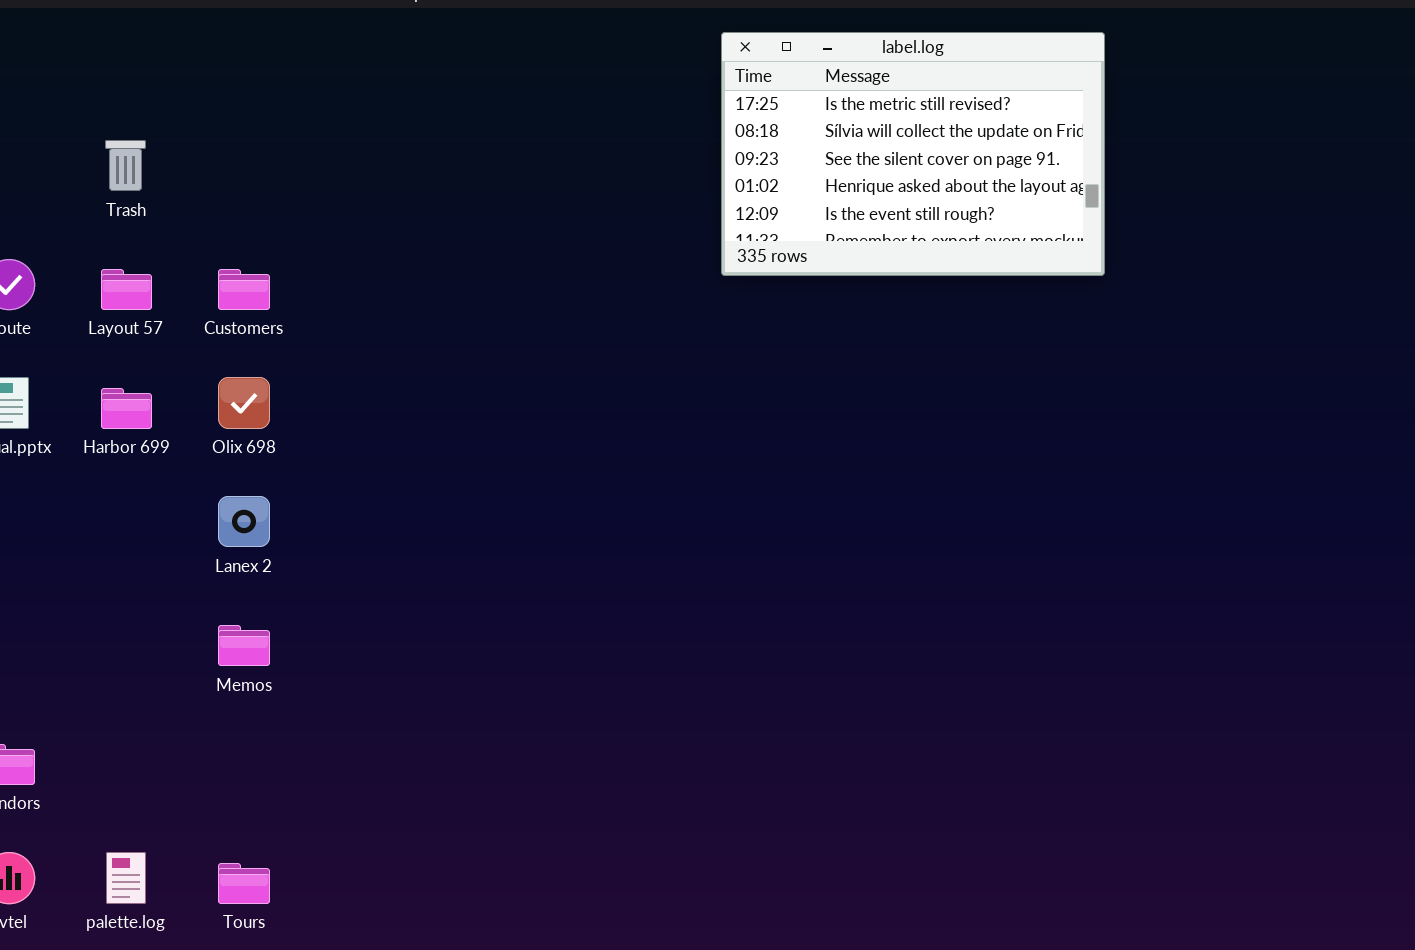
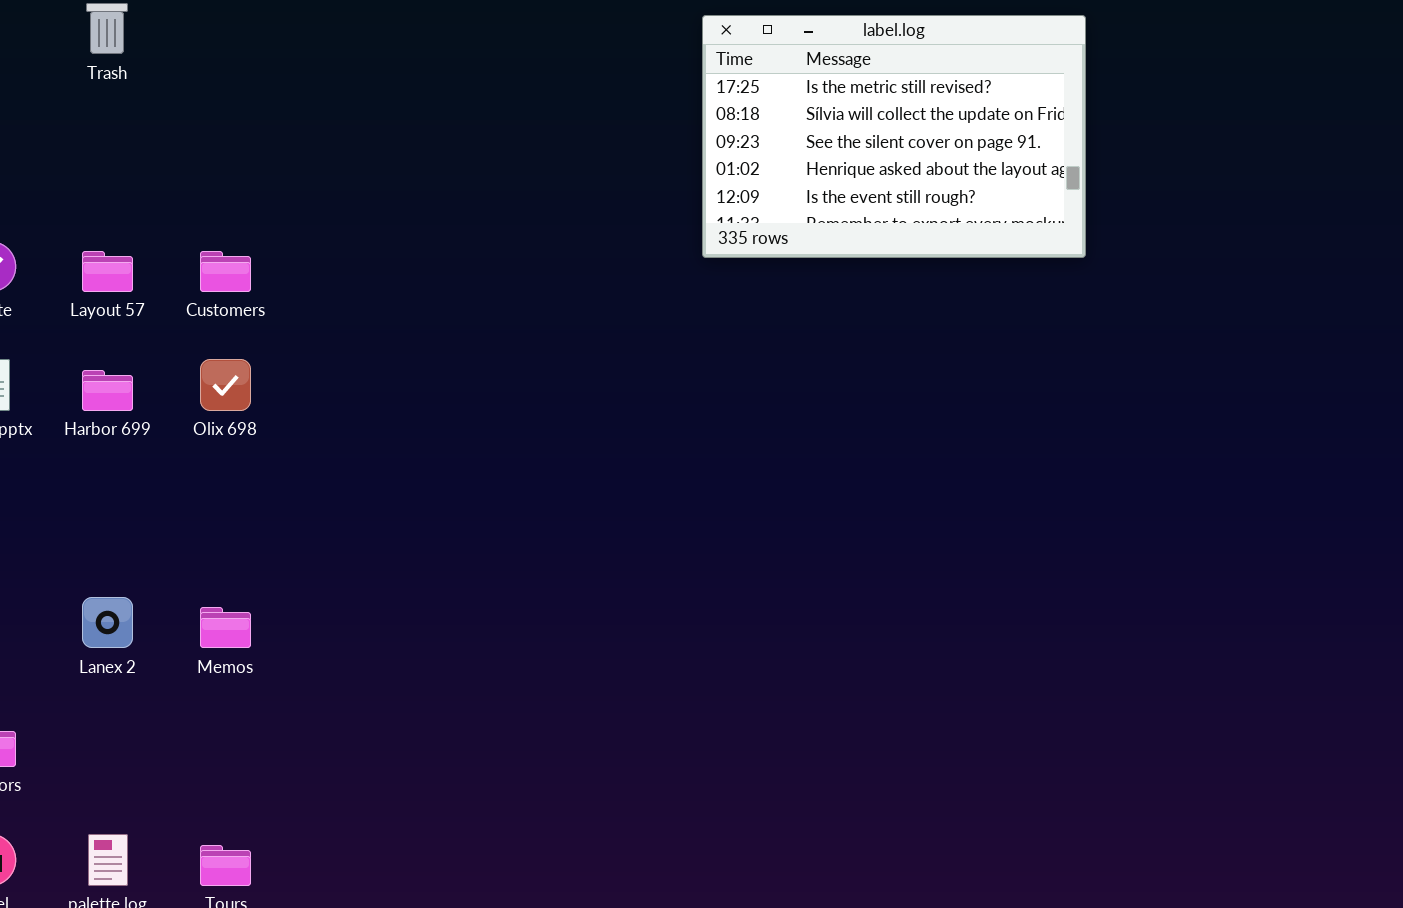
Trash: [105,140,146,191] -> [86,3,128,54], moved
Lanex 2: [218,496,270,547] -> [82,597,133,648], moved

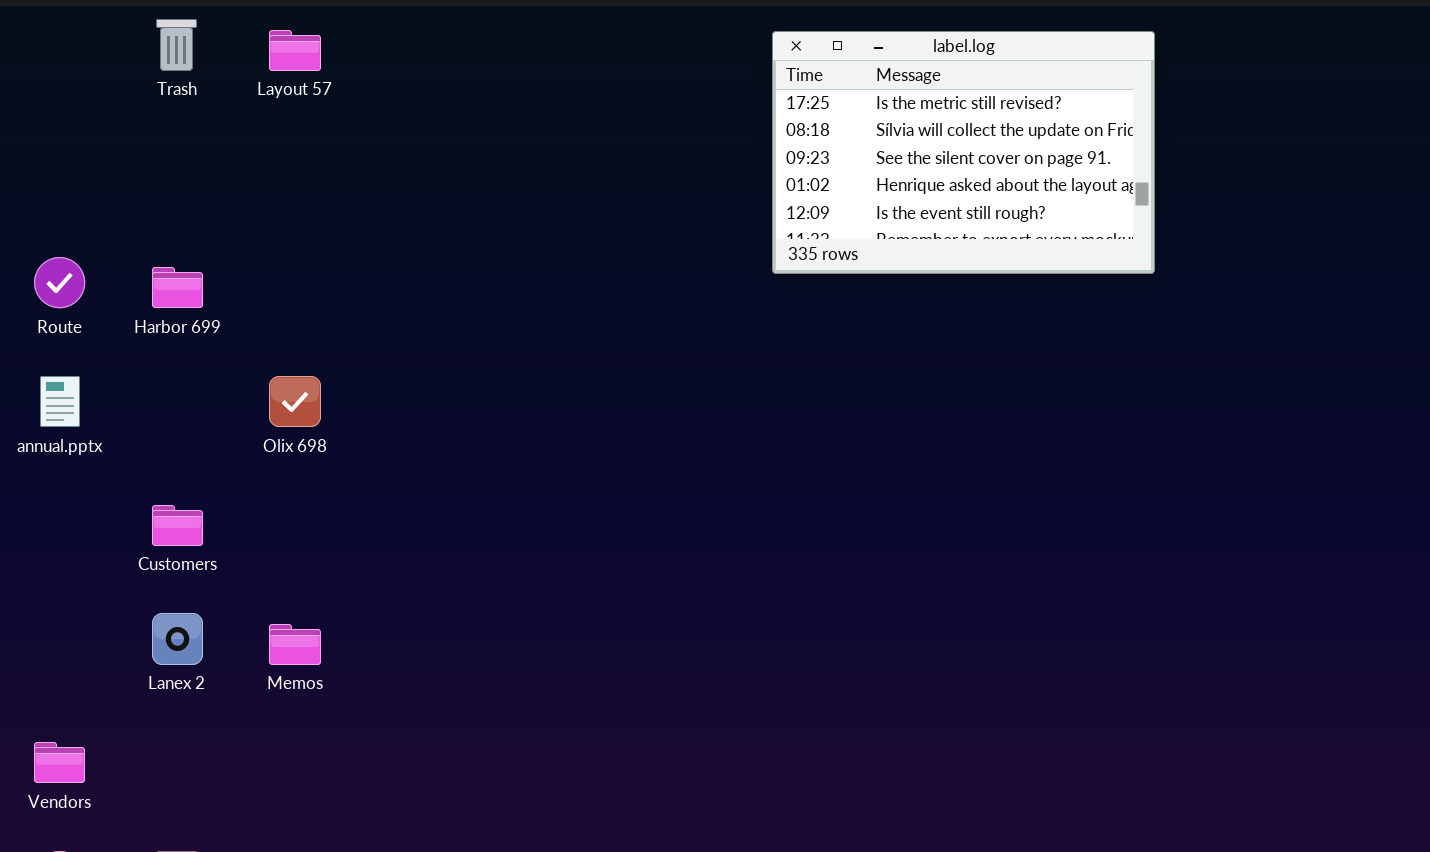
Layout 57: [82,251,133,292] -> [269,30,321,71], moved
Customers: [200,251,251,292] -> [152,505,203,546], moved
Harbor 699: [82,370,133,411] -> [152,267,203,308], moved

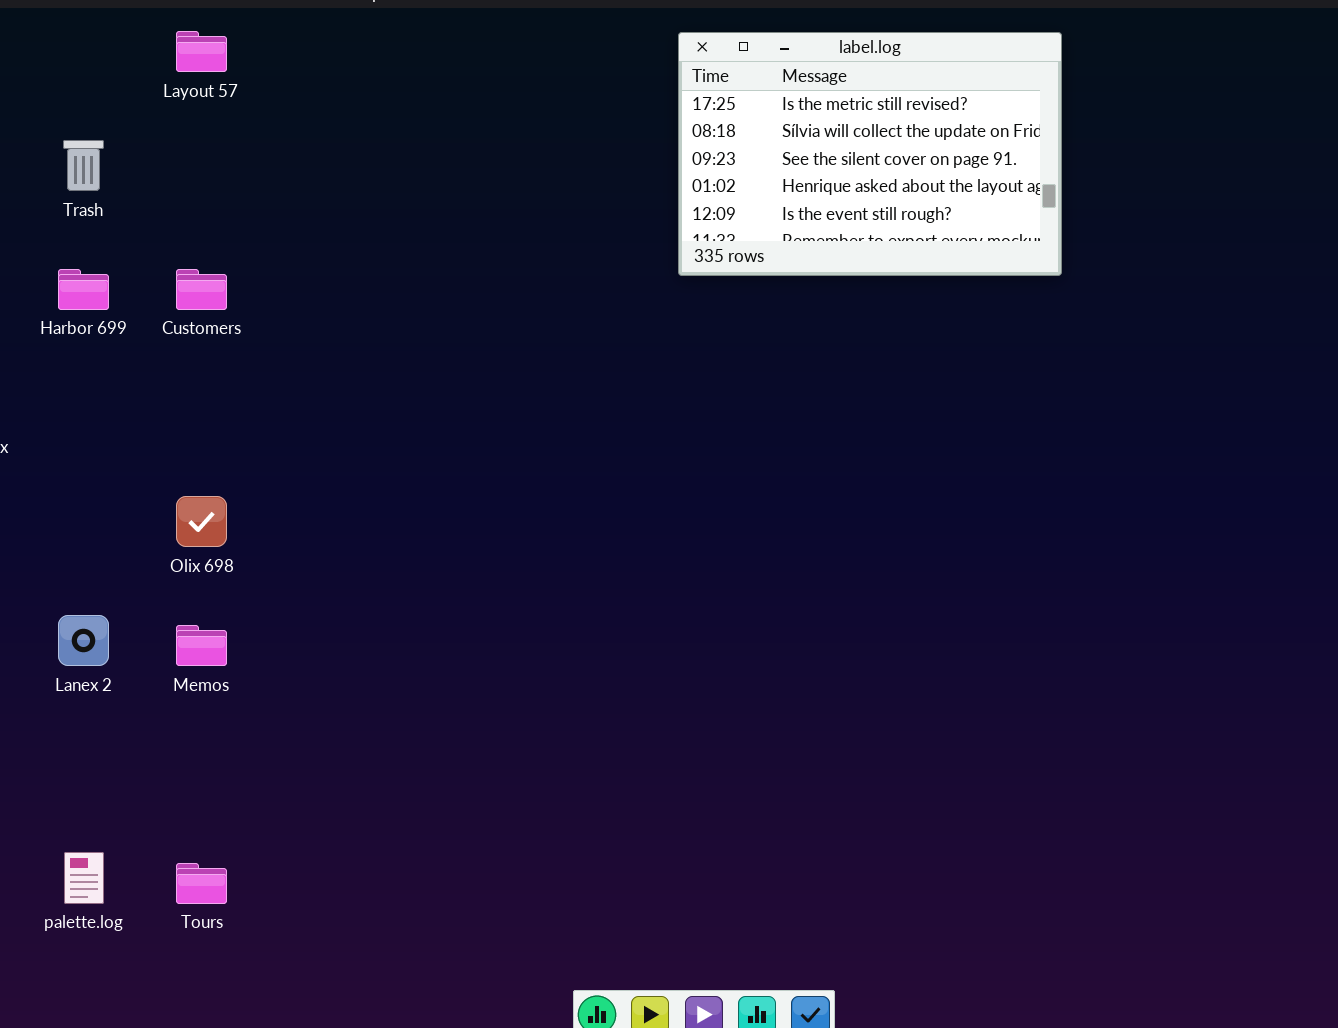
Trash: [156,19,197,71] -> [63,140,104,191], moved
Olix 698: [269,376,321,427] -> [176,496,227,547], moved
Customers: [152,505,203,546] -> [176,269,227,310], moved

